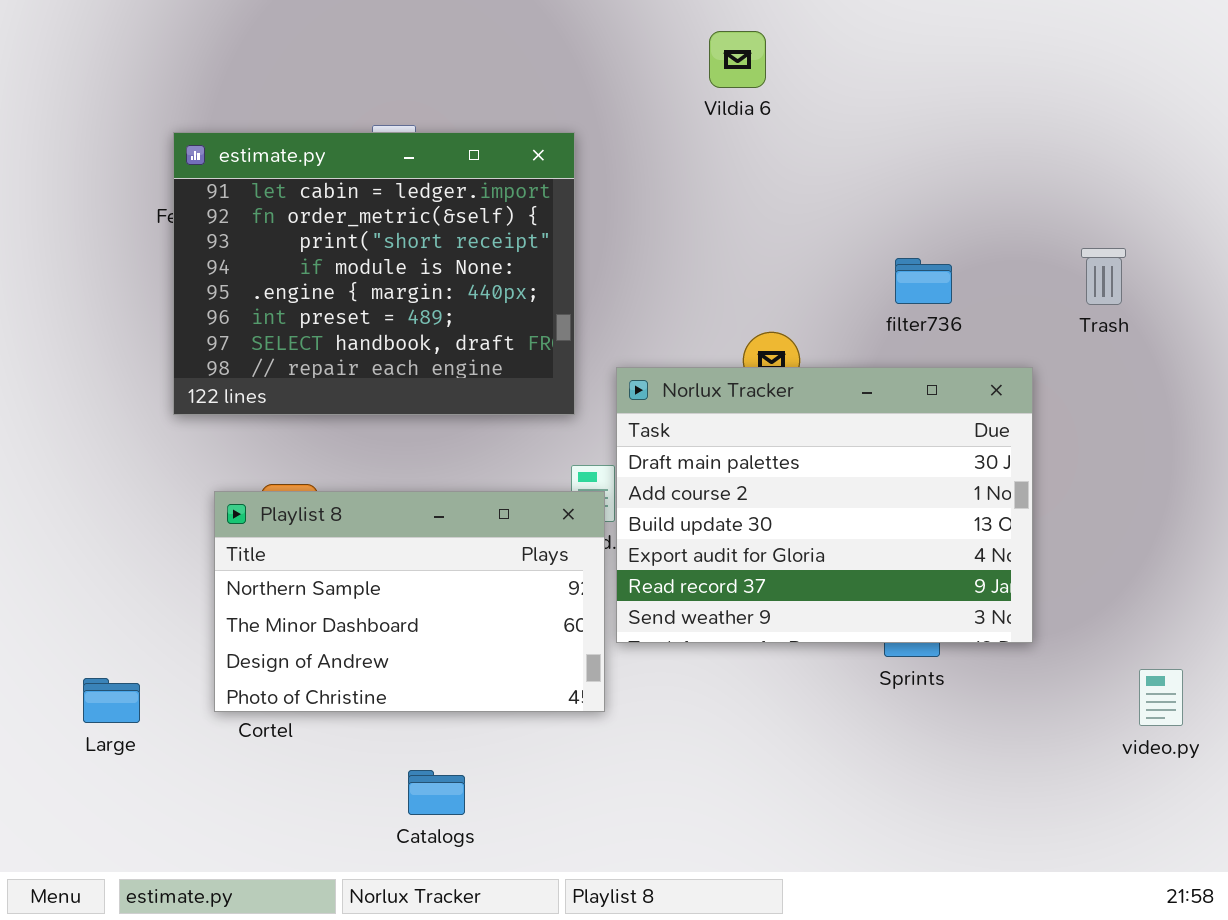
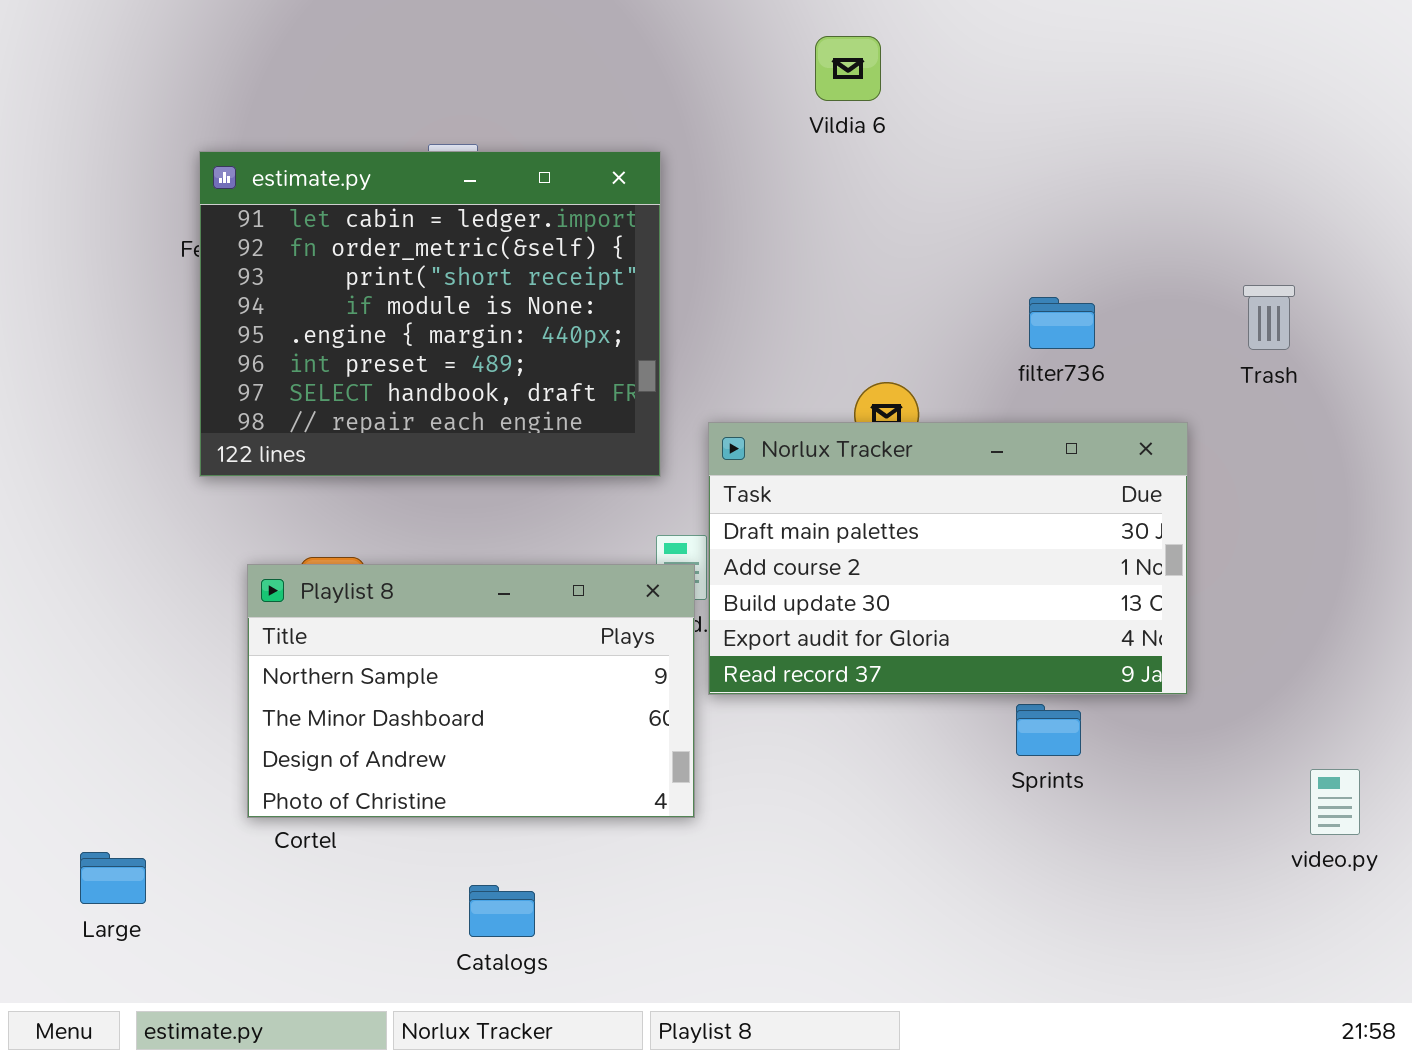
Norlux Tracker: [616,367,1033,643] -> [708,422,1188,695], resized
Large: [83,678,140,723] -> [80,852,146,904], moved

